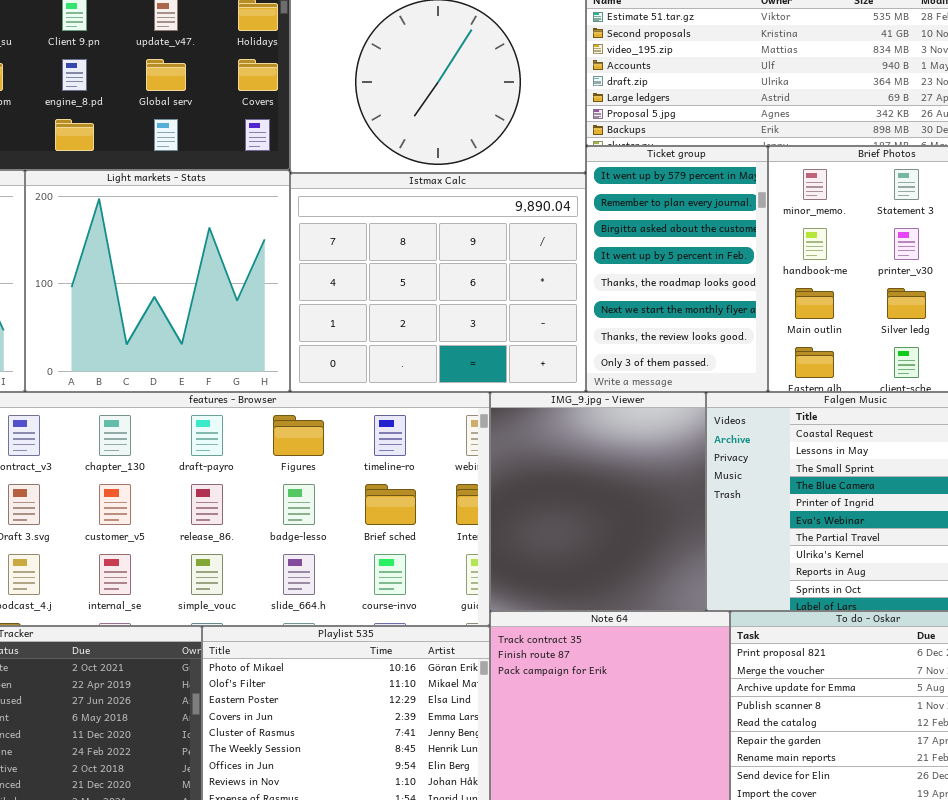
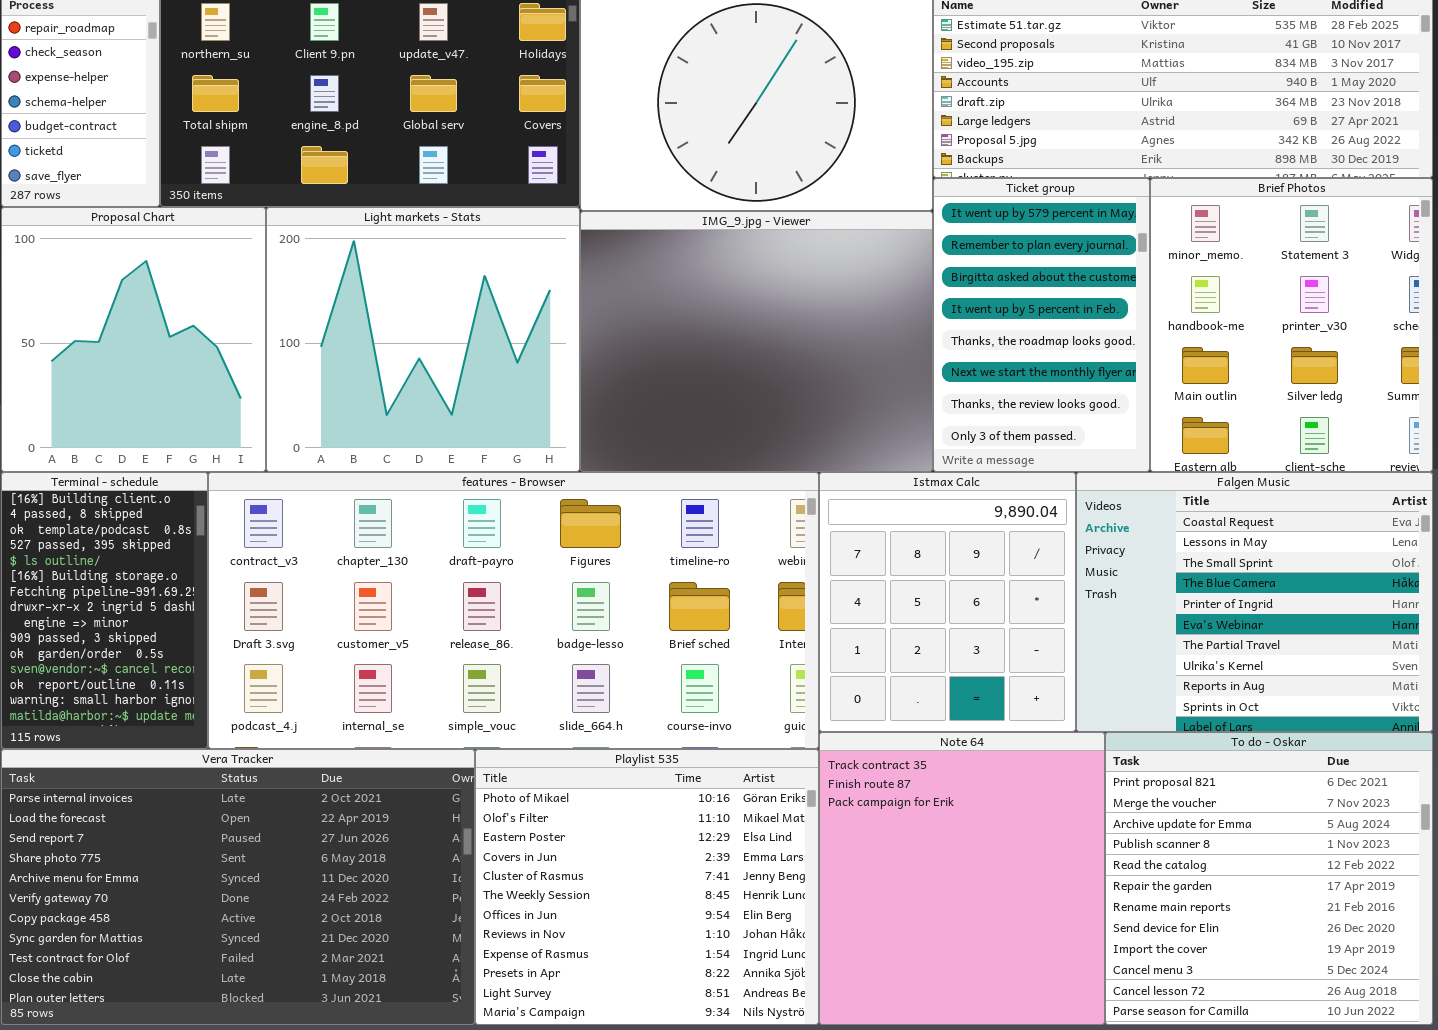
Istmax Calc: [290,173,586,392] -> [819,472,1076,732], moved, resized
IMG_9.jpg - Viewer: [490,392,706,611] -> [580,211,933,472], moved, resized

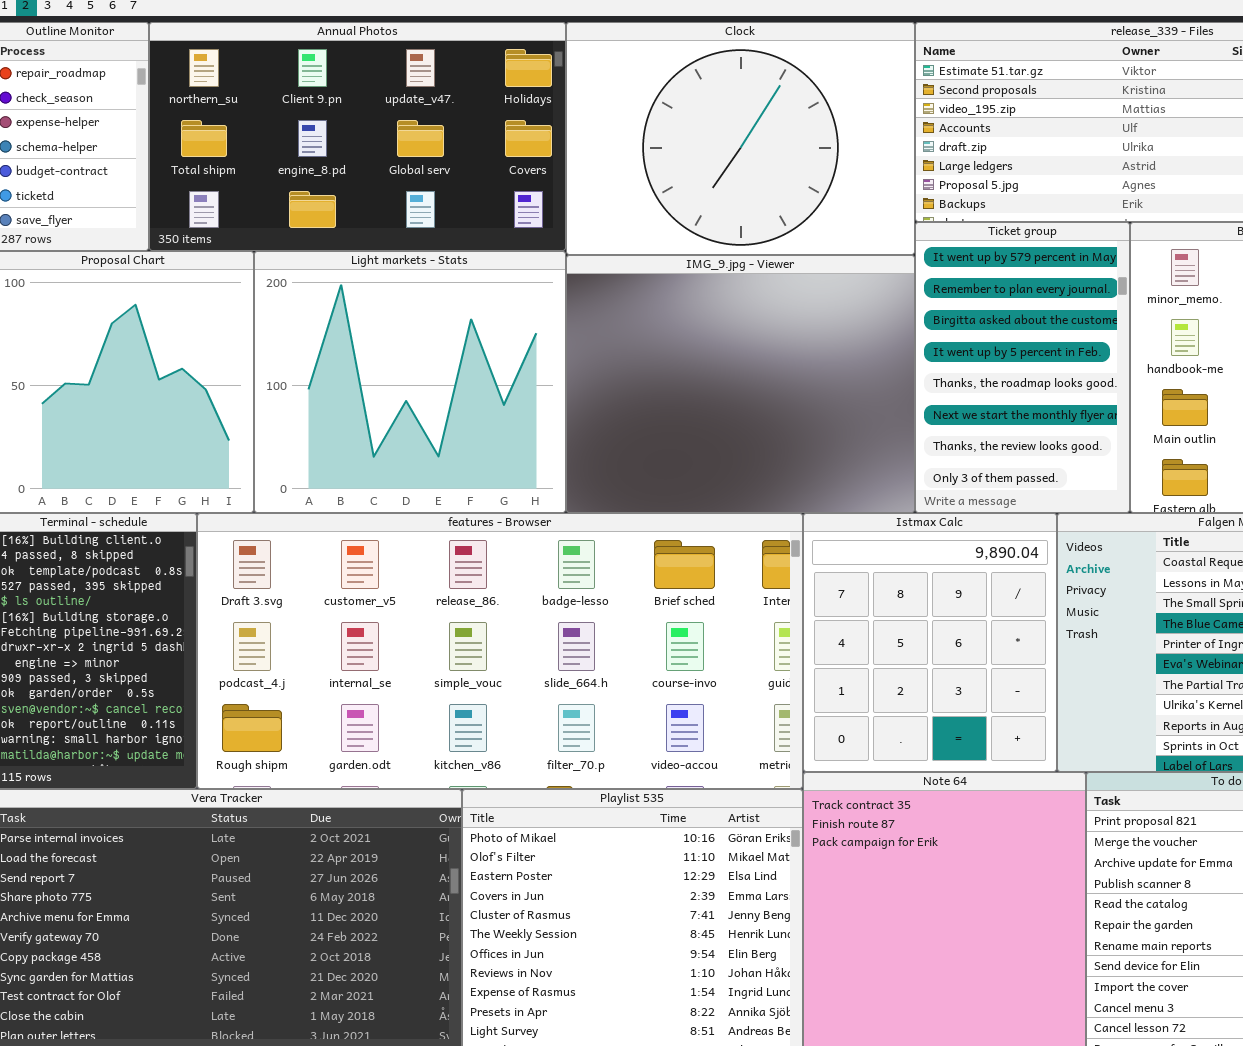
features - Browser: [208,472,819,749] -> [197,513,803,789], scrolled down 1 row

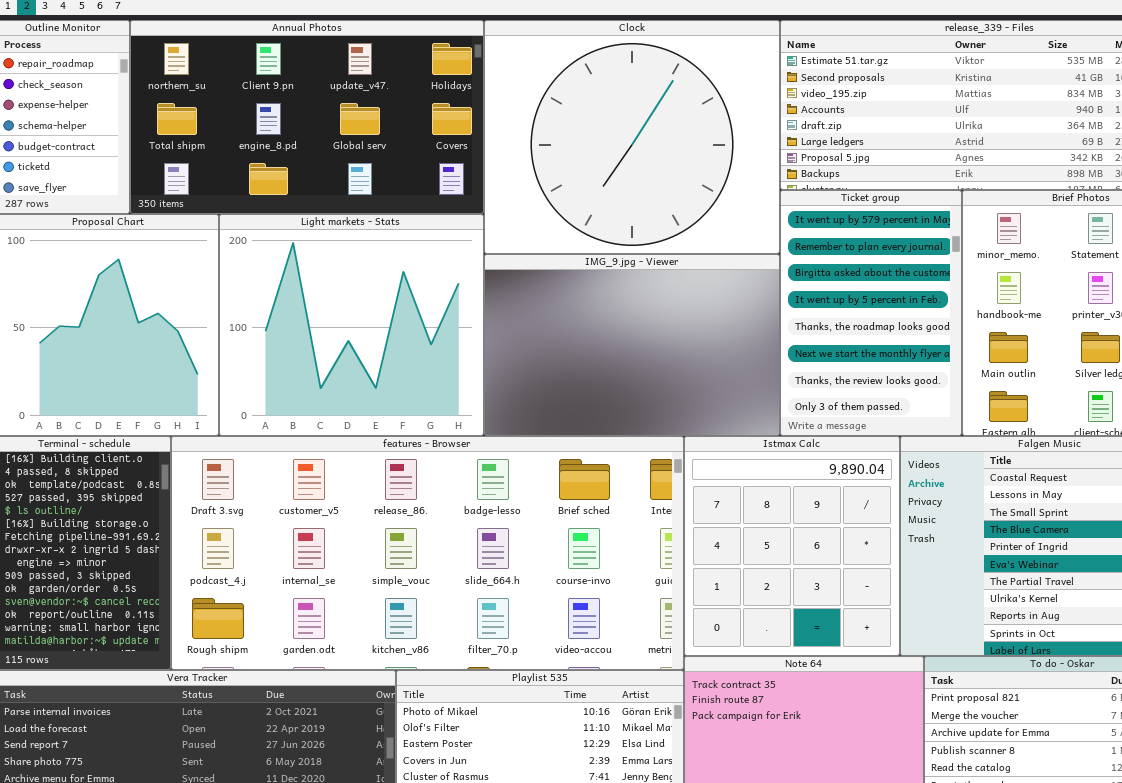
Clock: [566,22,915,255] -> [484,20,780,254], resized
IMG_9.jpg - Viewer: [566,255,915,513] -> [484,254,780,436], resized

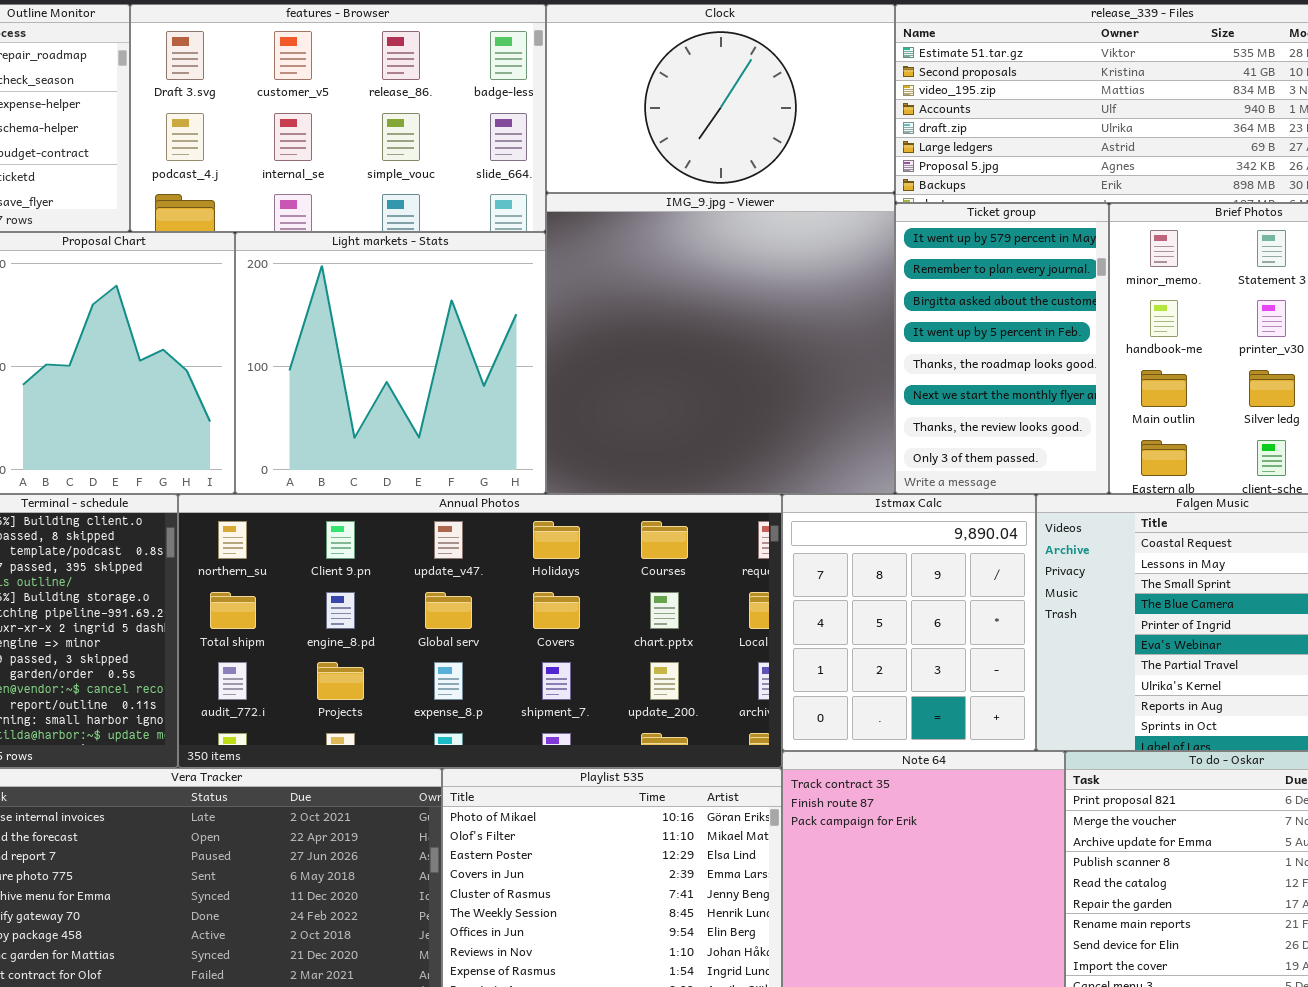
Annual Photos: [130,20,484,214] -> [178,494,782,768], moved, resized
Clock: [484,20,780,254] -> [546,4,895,193], resized
IMG_9.jpg - Viewer: [484,254,780,436] -> [546,193,895,494], resized
features - Browser: [171,436,684,670] -> [130,4,546,232], moved, resized

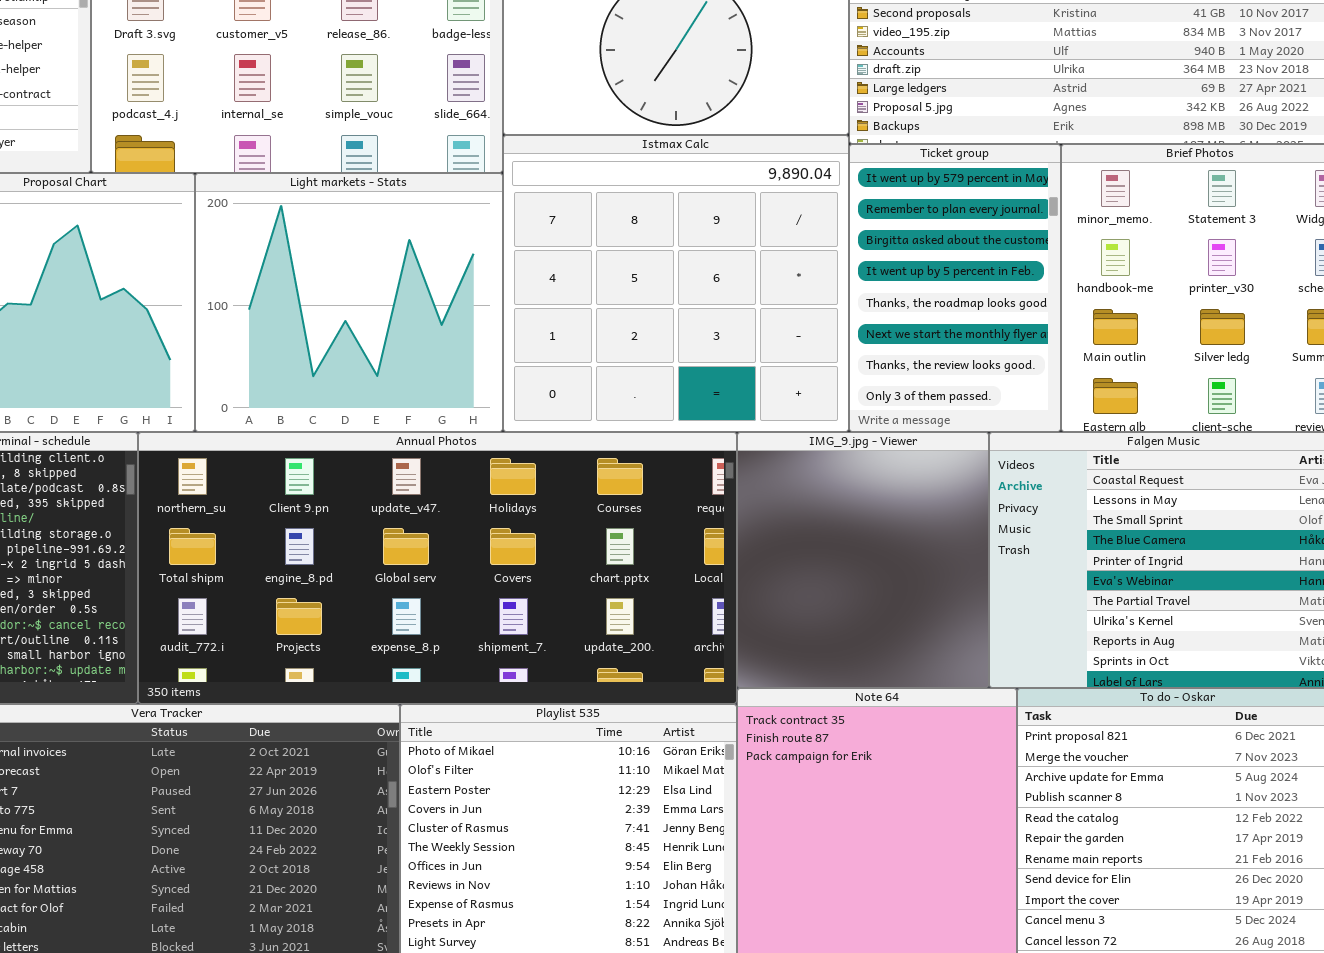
IMG_9.jpg - Viewer: [546,193,895,494] -> [737,432,989,688], moved, resized
Istmax Calc: [782,494,1036,751] -> [503,135,849,432], moved, resized

